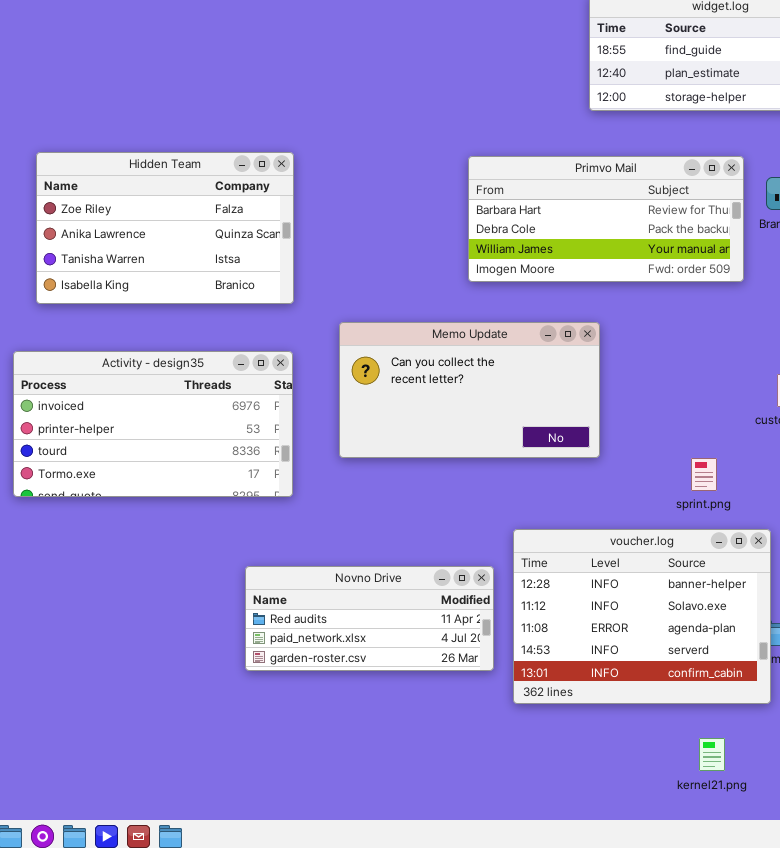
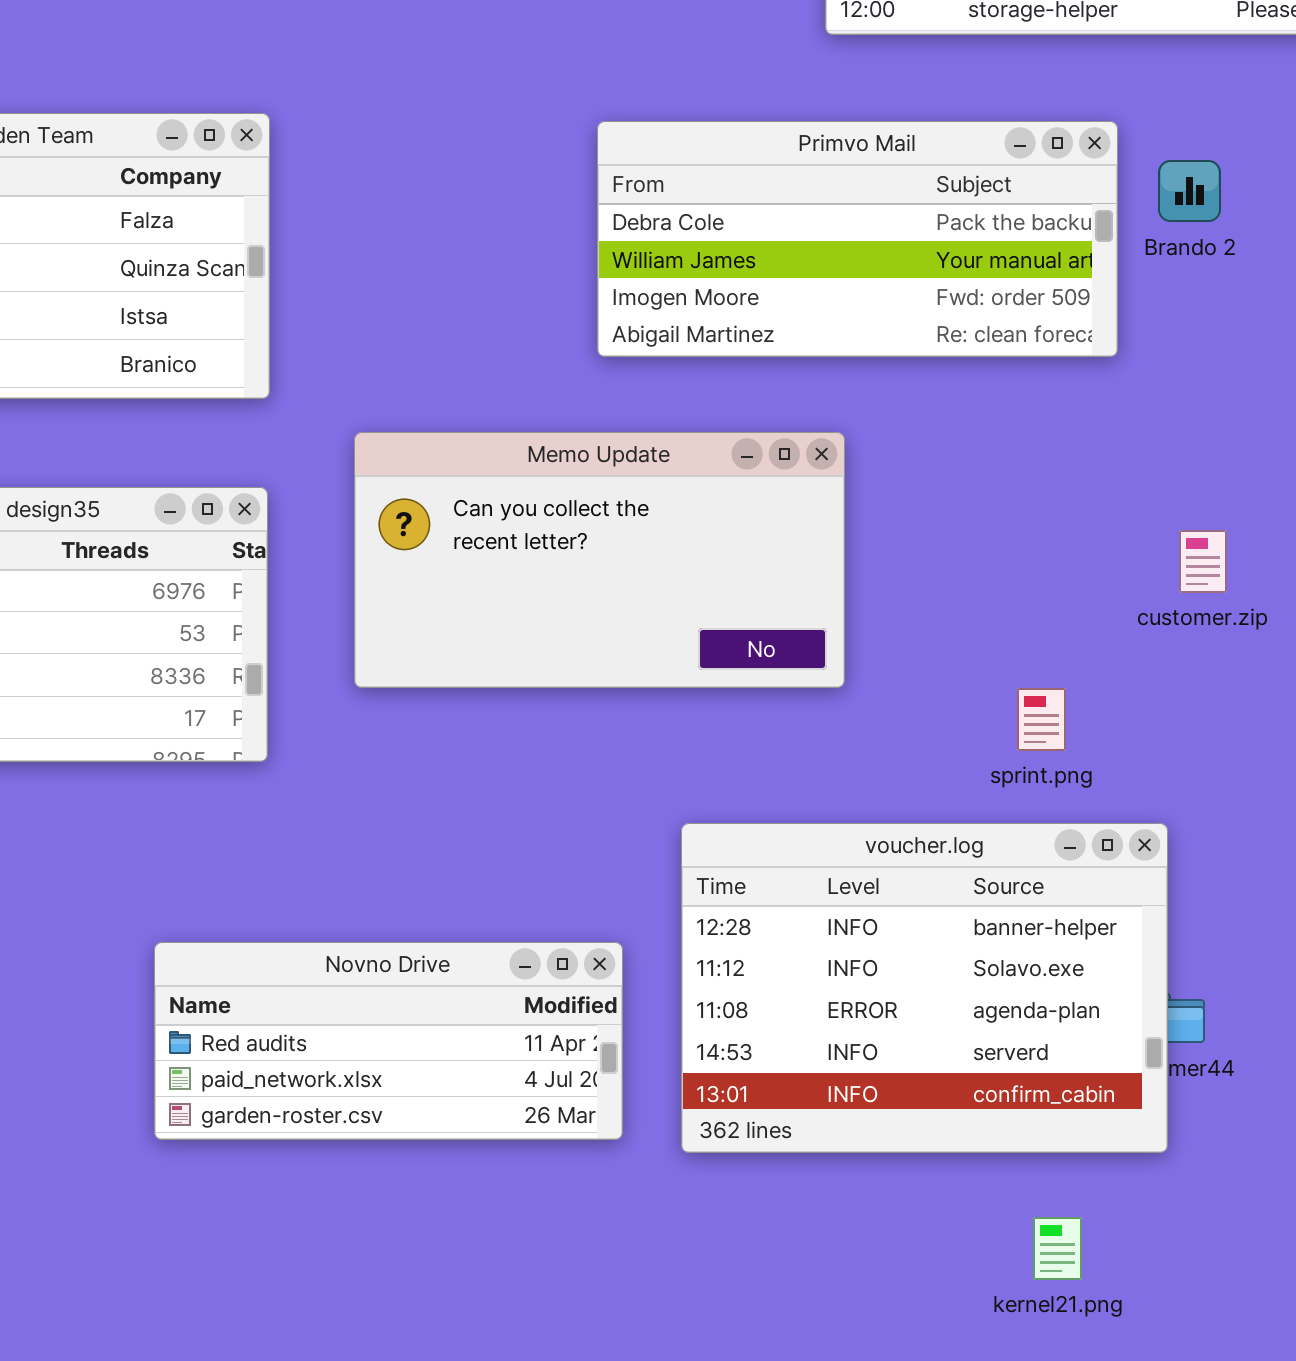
Primvo Mail: [468,156,744,282] -> [597,121,1118,357], scrolled down 1 row
Novno Drive: [245,566,494,671] -> [154,942,623,1140], moved

